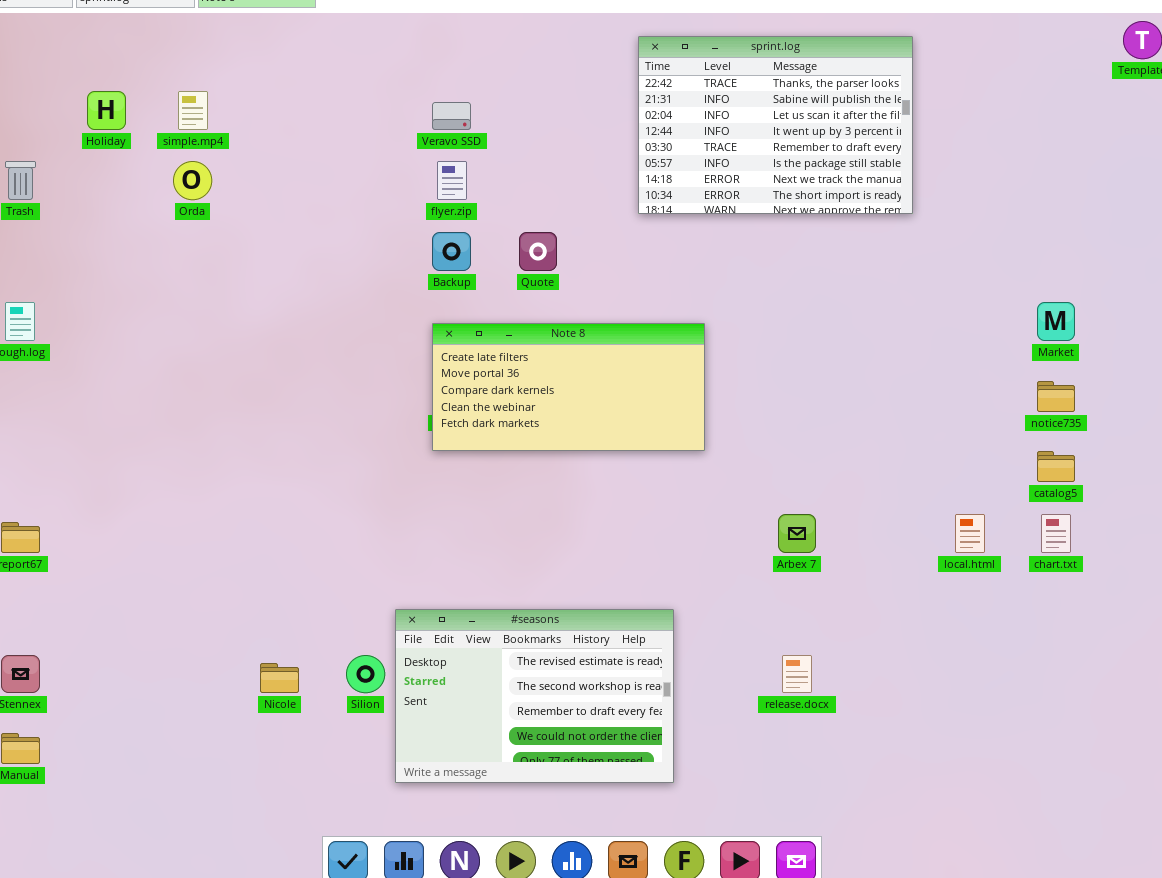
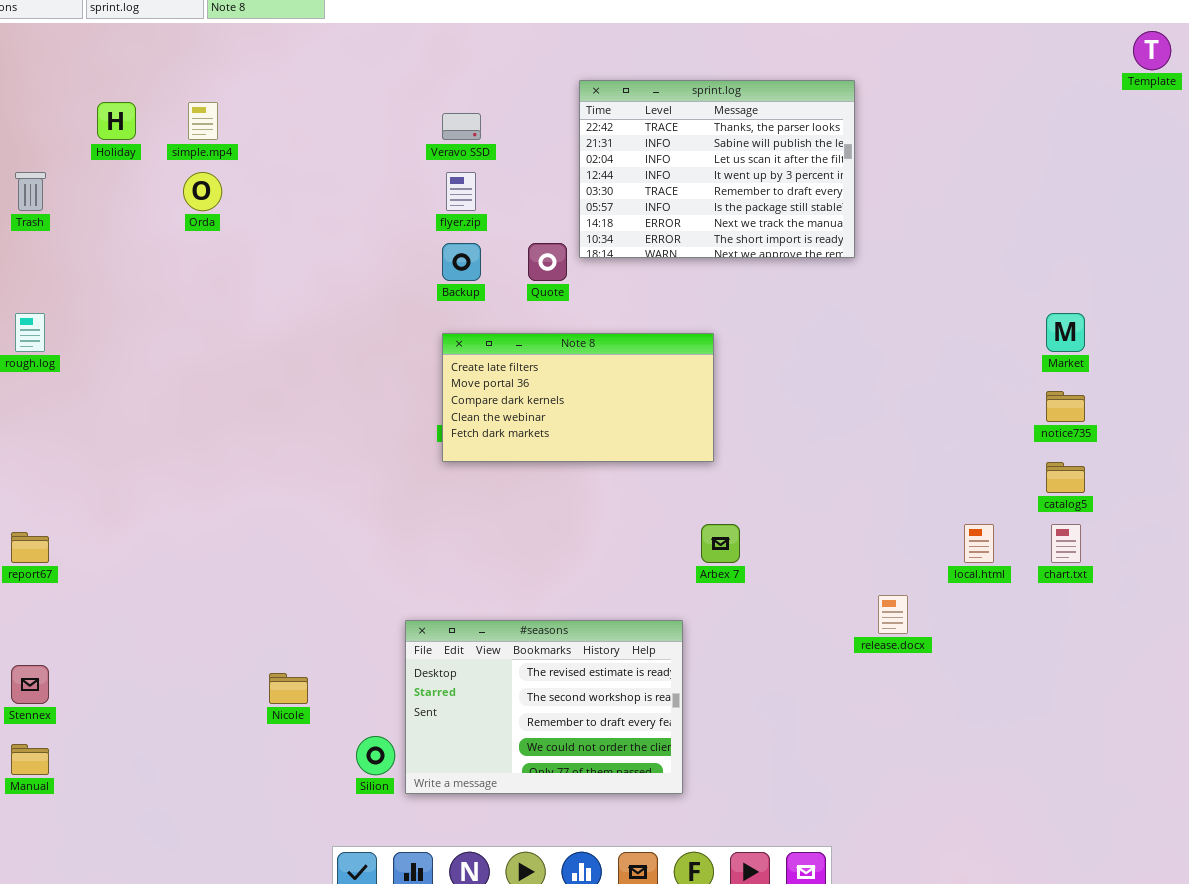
sprint.log: [638,36,913,214] -> [579,80,855,258], moved
Arbex 7: [778,514,816,553] -> [701,524,740,563], moved
Silion: [346,655,385,693] -> [356,736,395,775], moved
release.docx: [782,655,812,693] -> [878,595,908,634], moved

